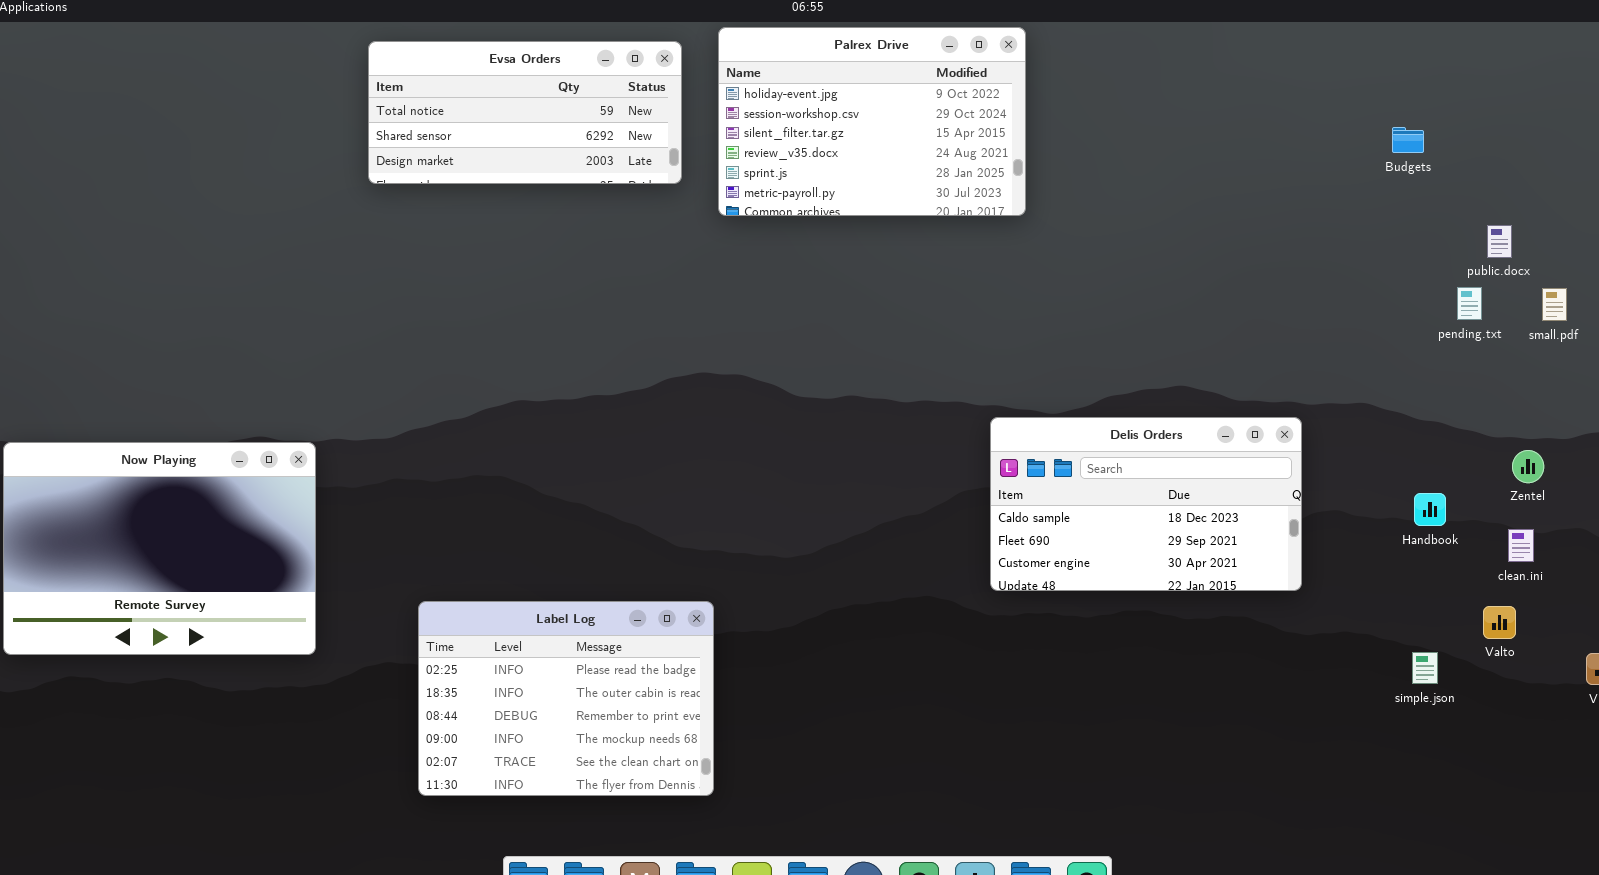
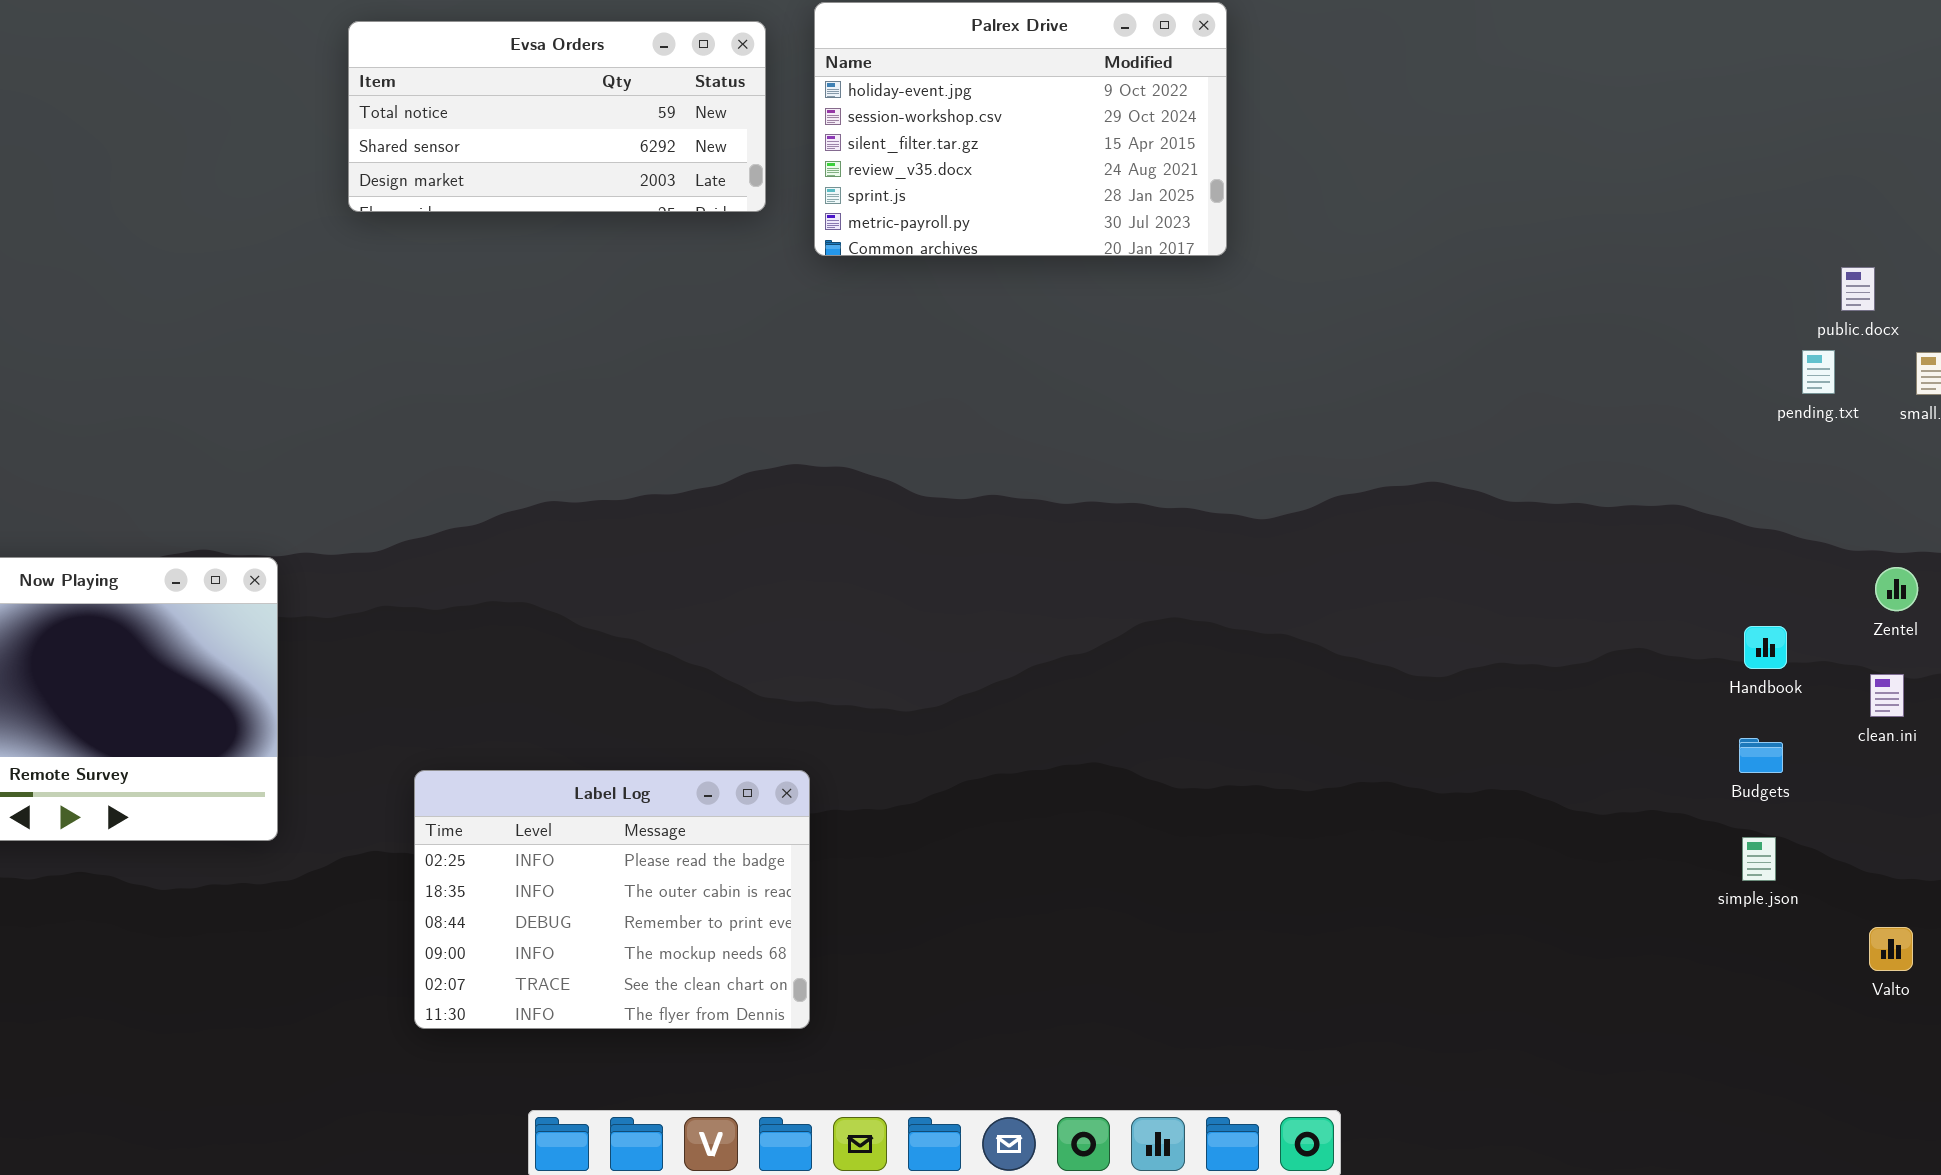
Budgets: [1392,127,1424,153] -> [1739,738,1783,773], moved
Delis Orders: [990,417,1302,591] -> none, closed
Valto: [1483,606,1516,639] -> [1869,927,1913,971], moved

